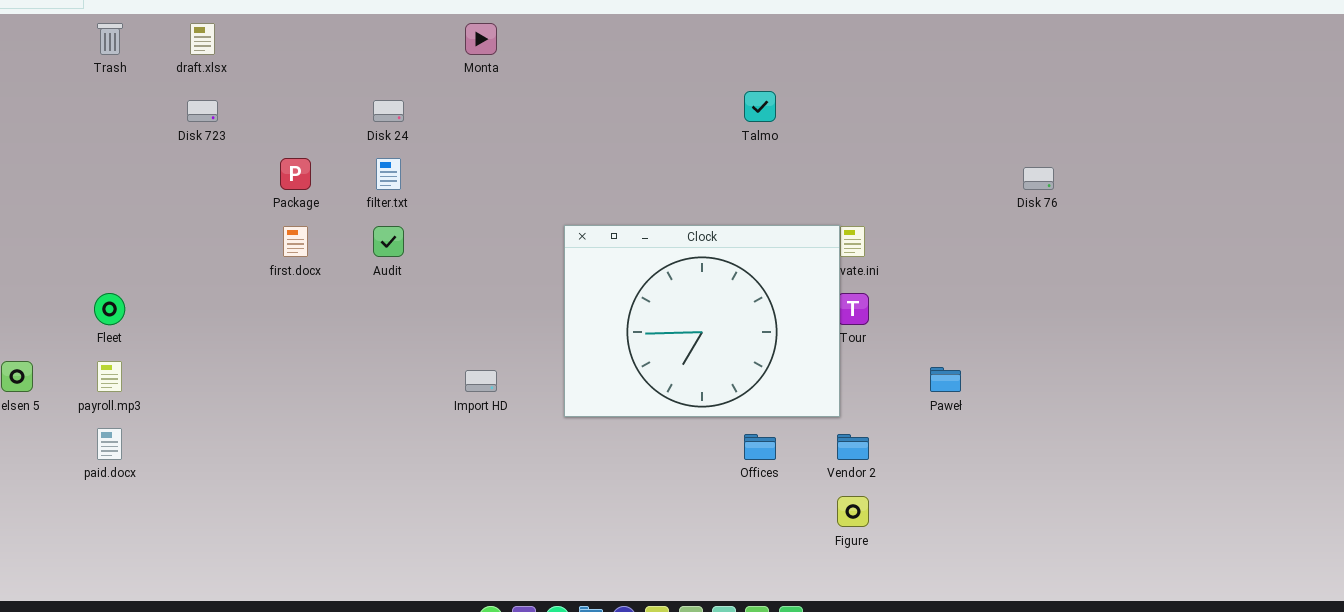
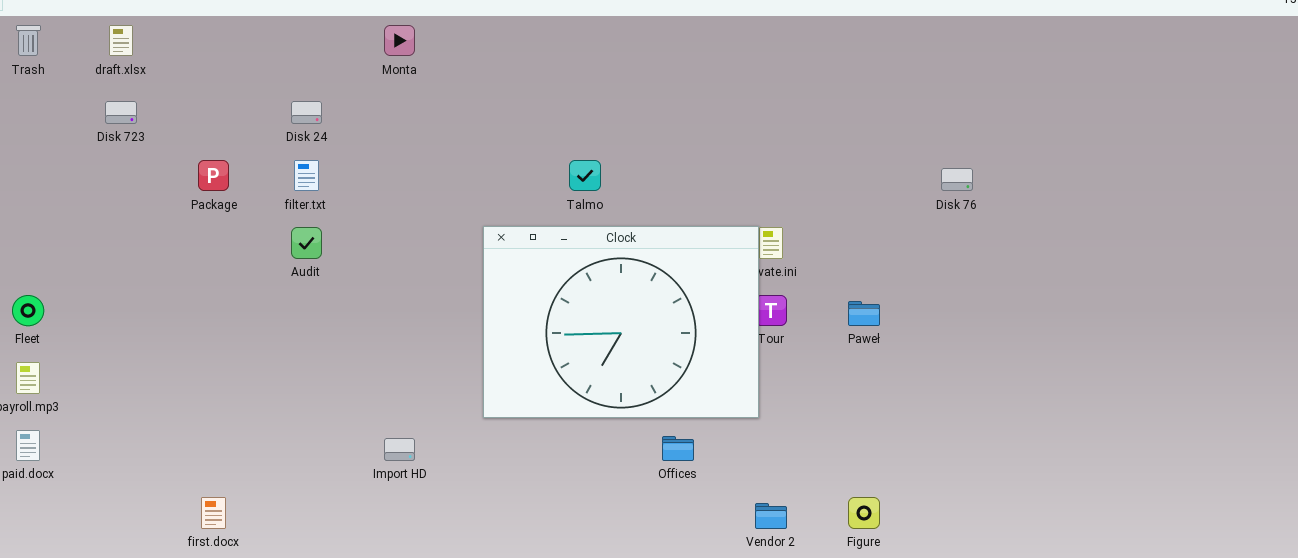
Talmo: [744,91,776,122] -> [569,160,601,191], moved
first.docx: [283,226,308,257] -> [201,497,226,529], moved
Paweł: [930,367,961,392] -> [848,301,880,326], moved
Import HD: [465,370,497,392] -> [384,438,415,461], moved
Vendor 2: [837,434,869,460] -> [755,503,787,529], moved
Figure: [837,496,869,527] -> [848,497,880,529], moved

